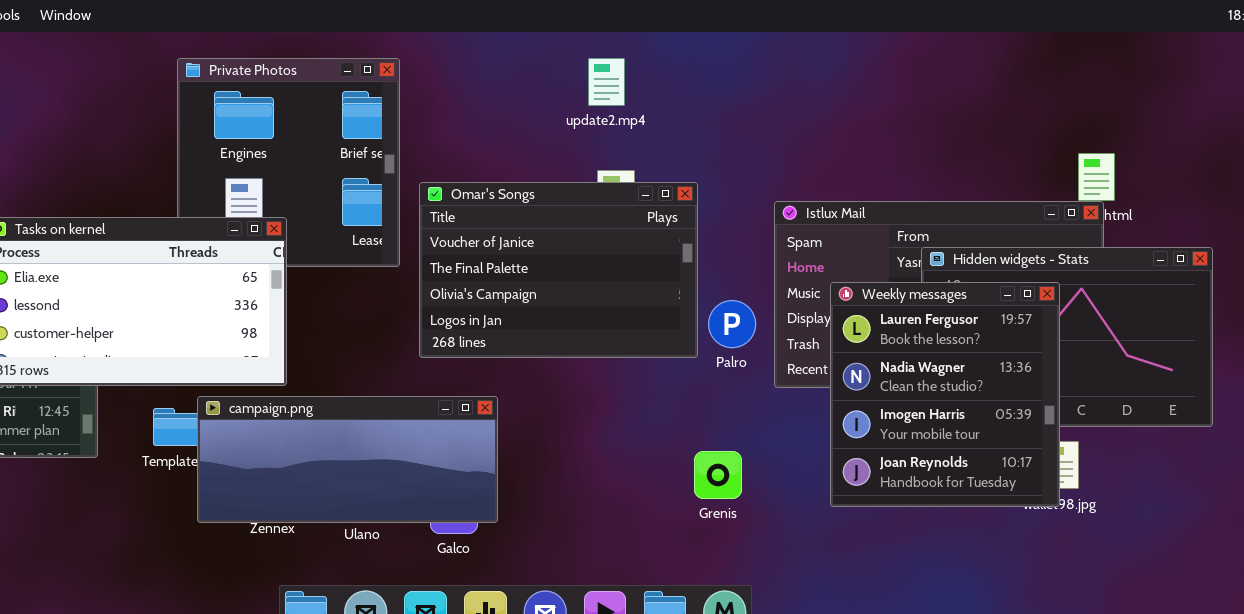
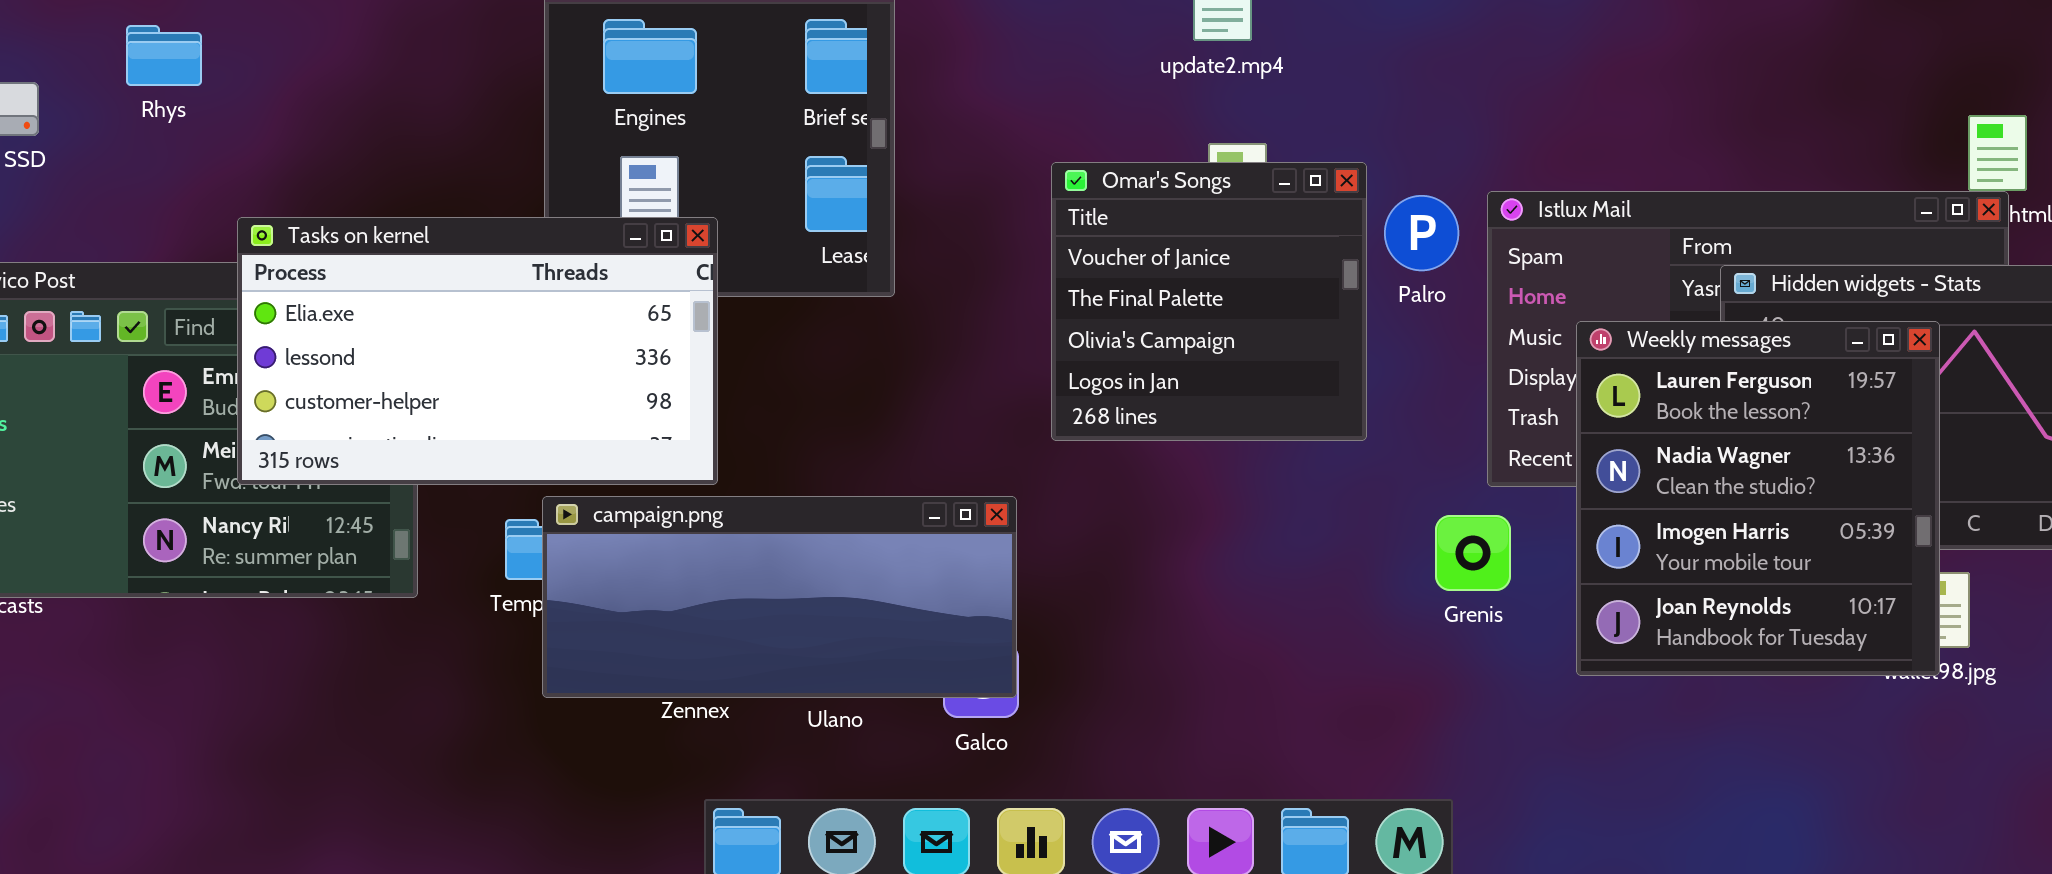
Omar's Songs: [419,182,698,358] -> [1051,162,1367,441], resized
Palro: [708,300,756,348] -> [1384,195,1459,271], moved
campaign.png: [197,396,498,523] -> [542,496,1017,698], moved
Grenis: [694,451,742,499] -> [1435,515,1511,591], moved

